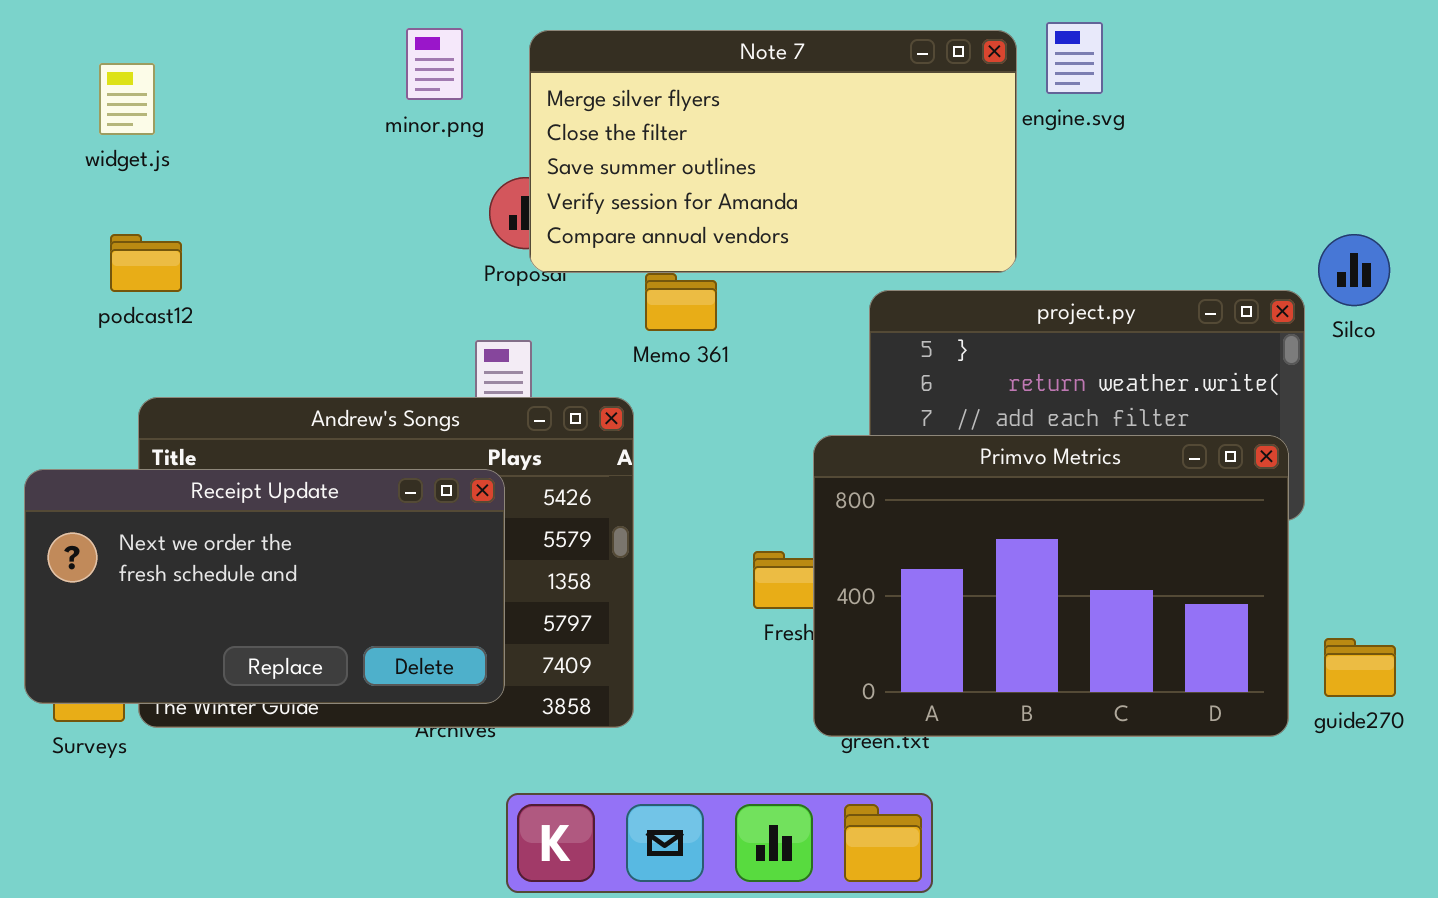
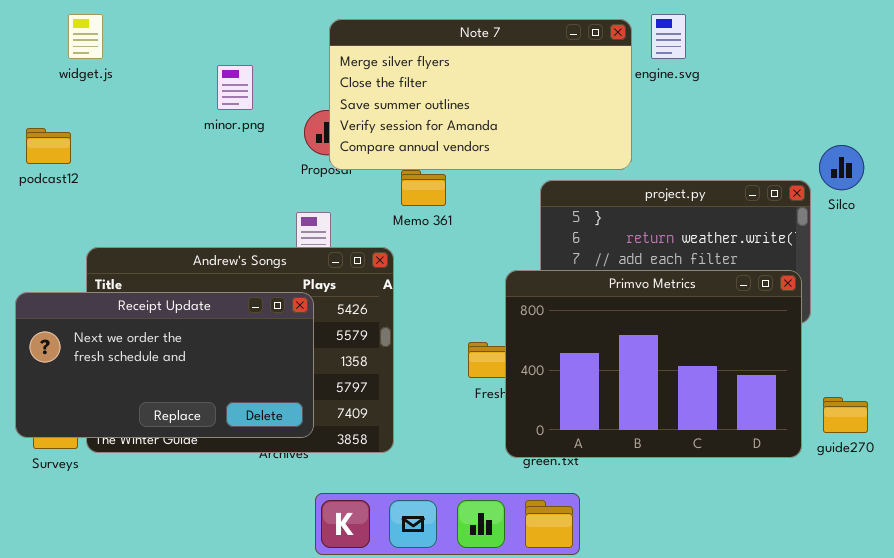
minor.png: [406,28,463,100] -> [217,65,253,110], moved
widget.js: [99,63,155,135] -> [68,14,103,59], moved
podcast12: [110,234,182,292] -> [26,128,71,164], moved

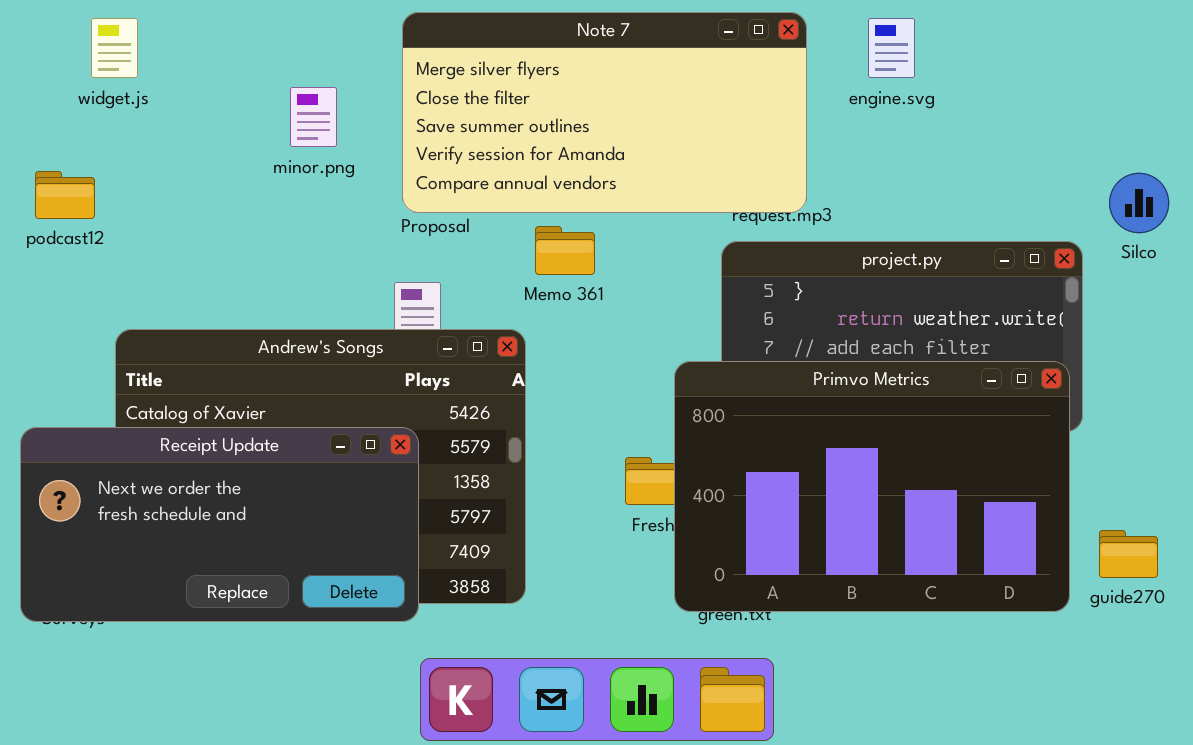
Note 7: [329,19,632,170] -> [402,12,807,213], moved
Silco: [819,145,864,190] -> [1109,173,1169,233], moved
Receipt Update: [15,292,314,438] -> [20,427,419,622], moved

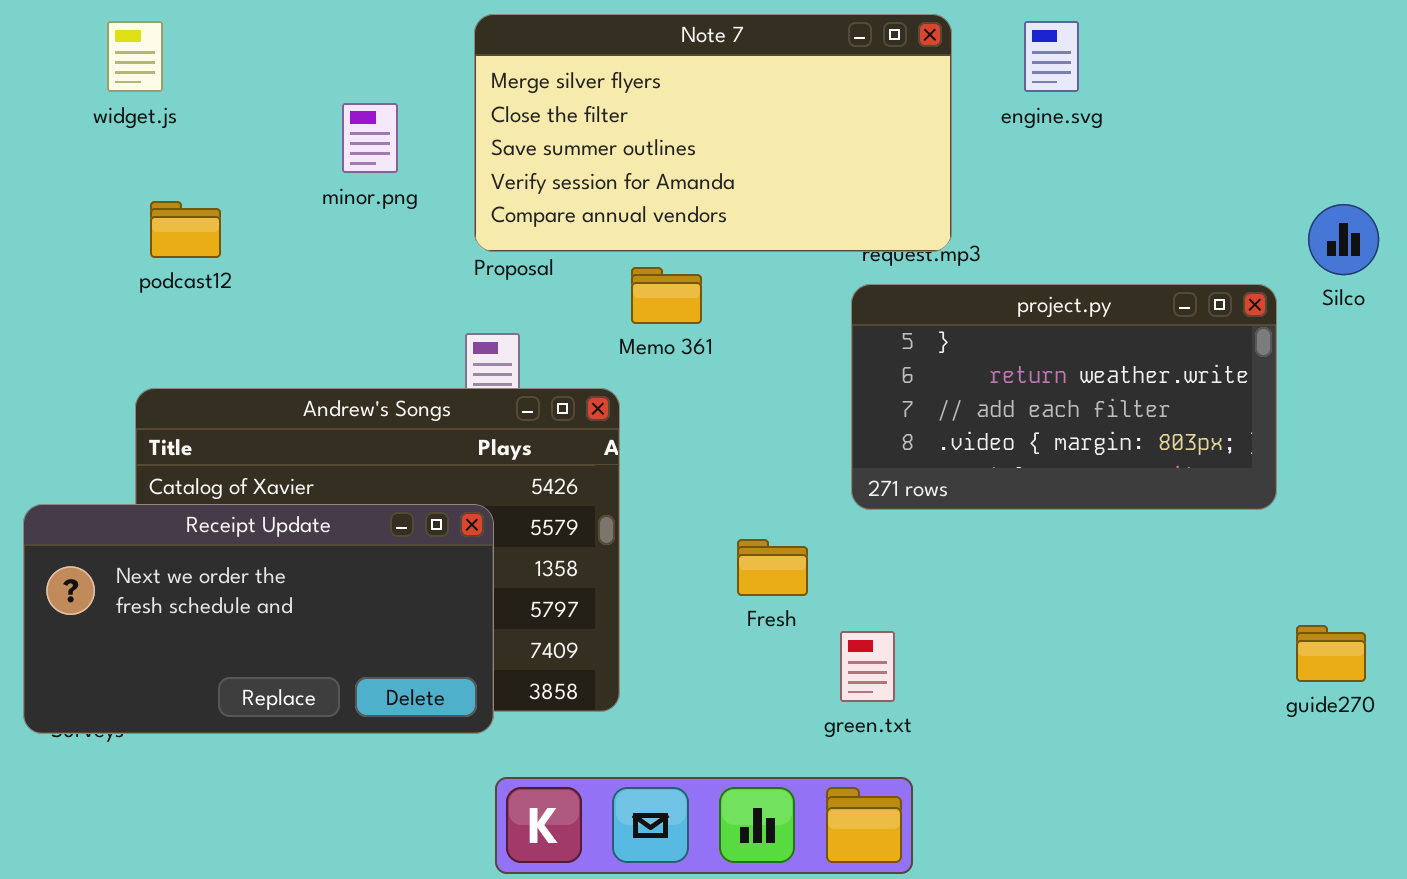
podcast12: [35,171,95,219] -> [150,201,221,258], moved
Primvo Metrics: [674,361,1070,612] -> none, closed

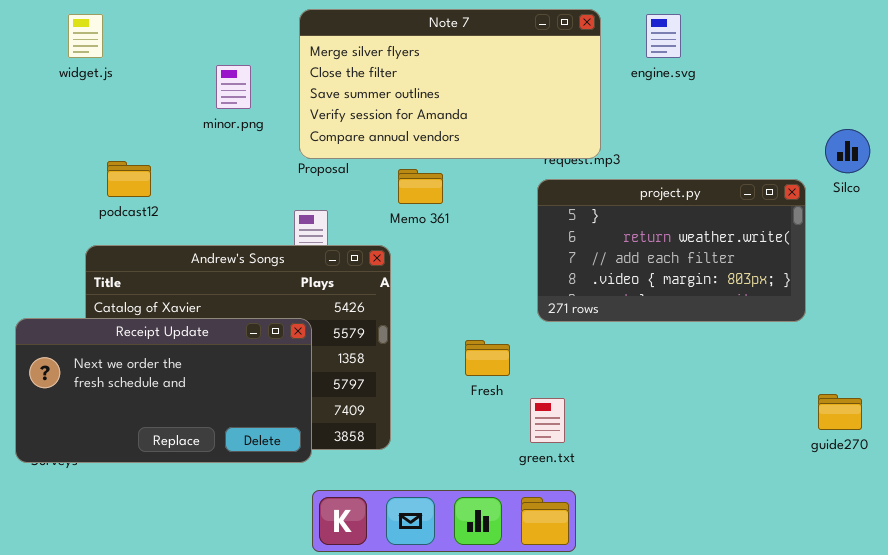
podcast12: [150,201,221,258] -> [107,161,151,197], moved

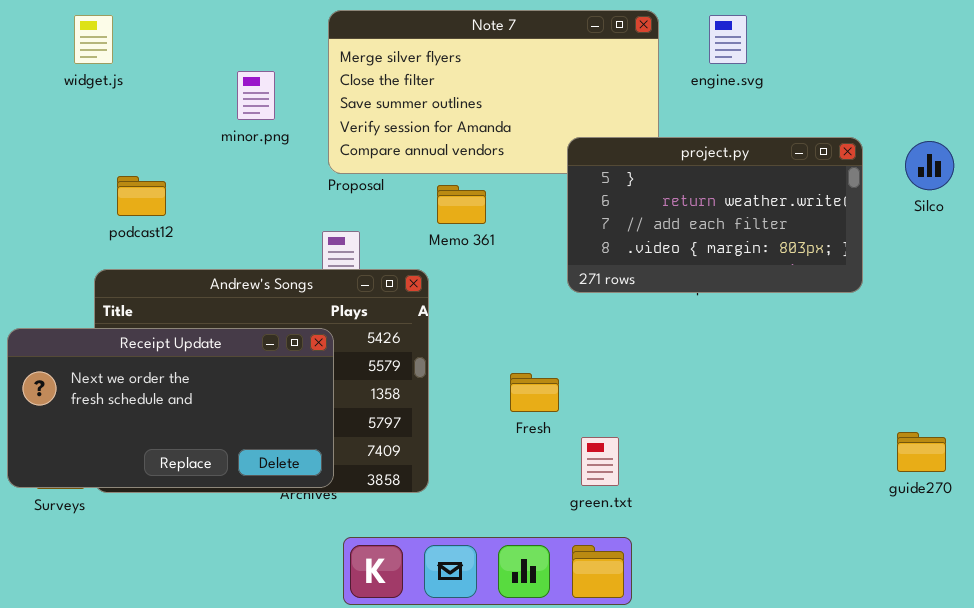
project.py: [537,179,806,322] -> [567,137,863,293], moved
Receipt Update: [15,318,312,463] -> [7,328,334,488], moved

